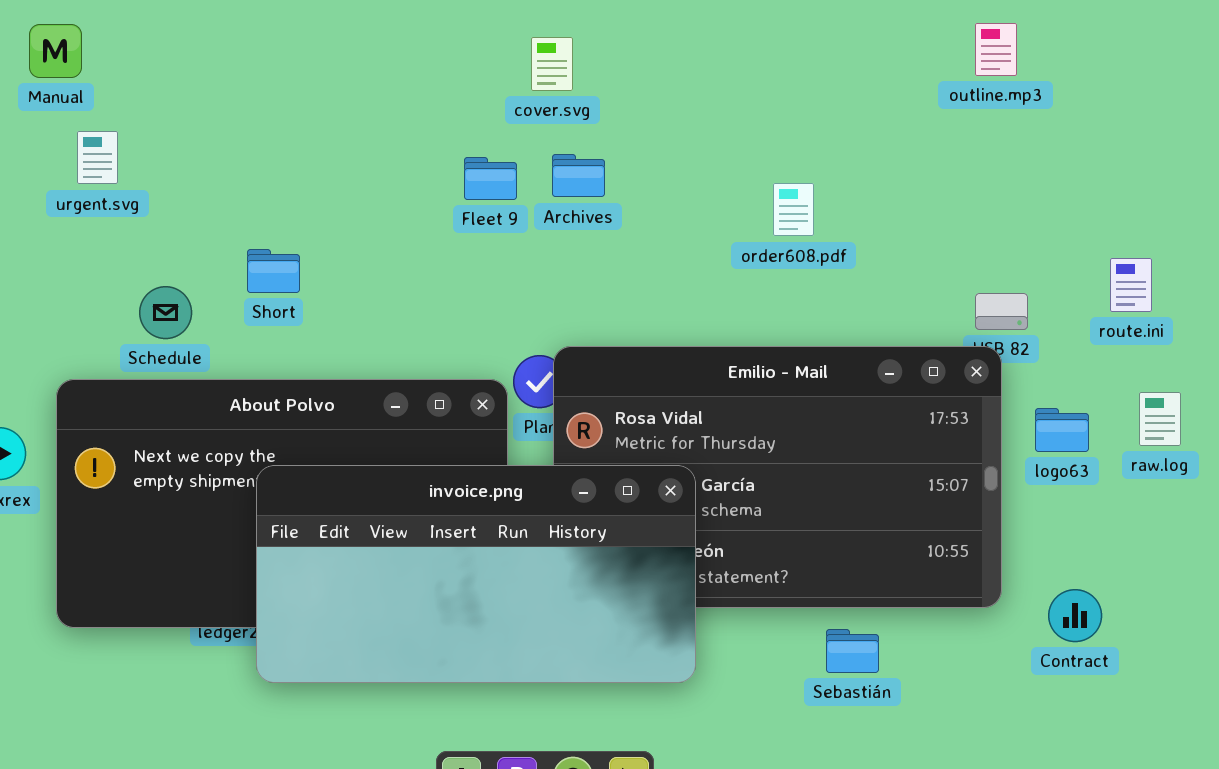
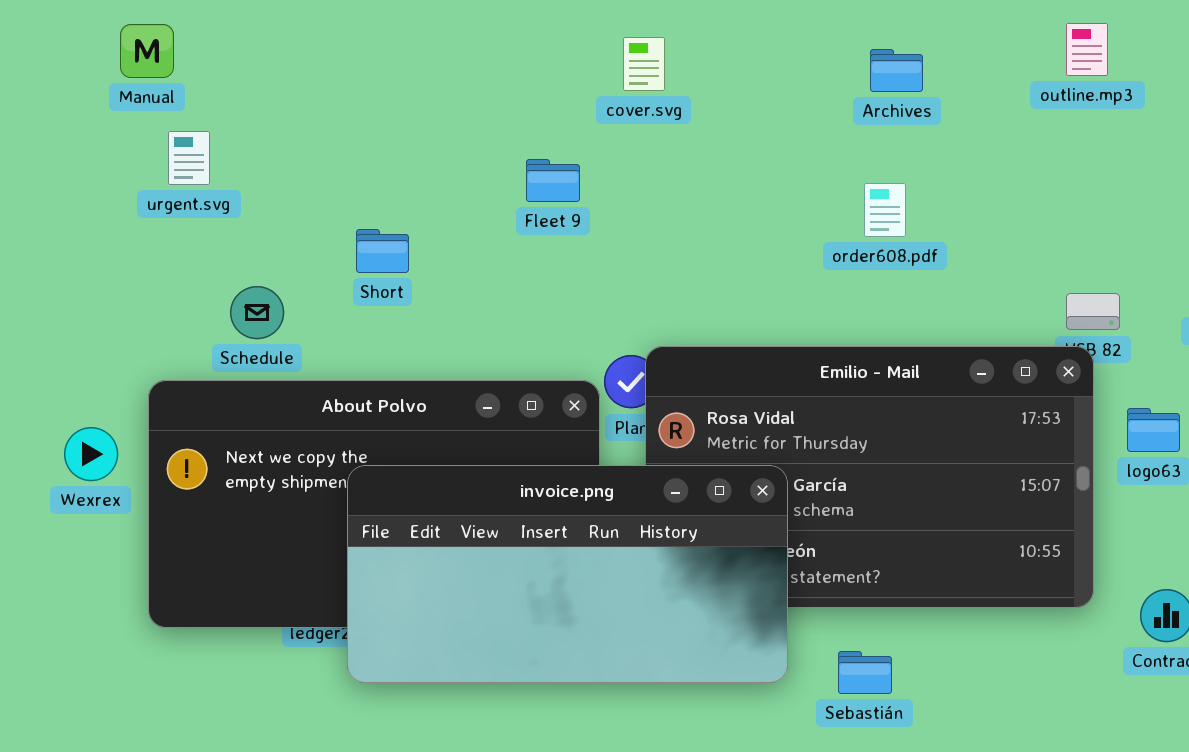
Archives: [552,154,605,197] -> [870,49,923,92], moved
Fleet 9: [464,157,517,200] -> [526,159,580,202], moved
Short: [247,249,300,293] -> [356,229,409,273], moved
Sebastián: [826,629,879,673] -> [838,651,892,694], moved

